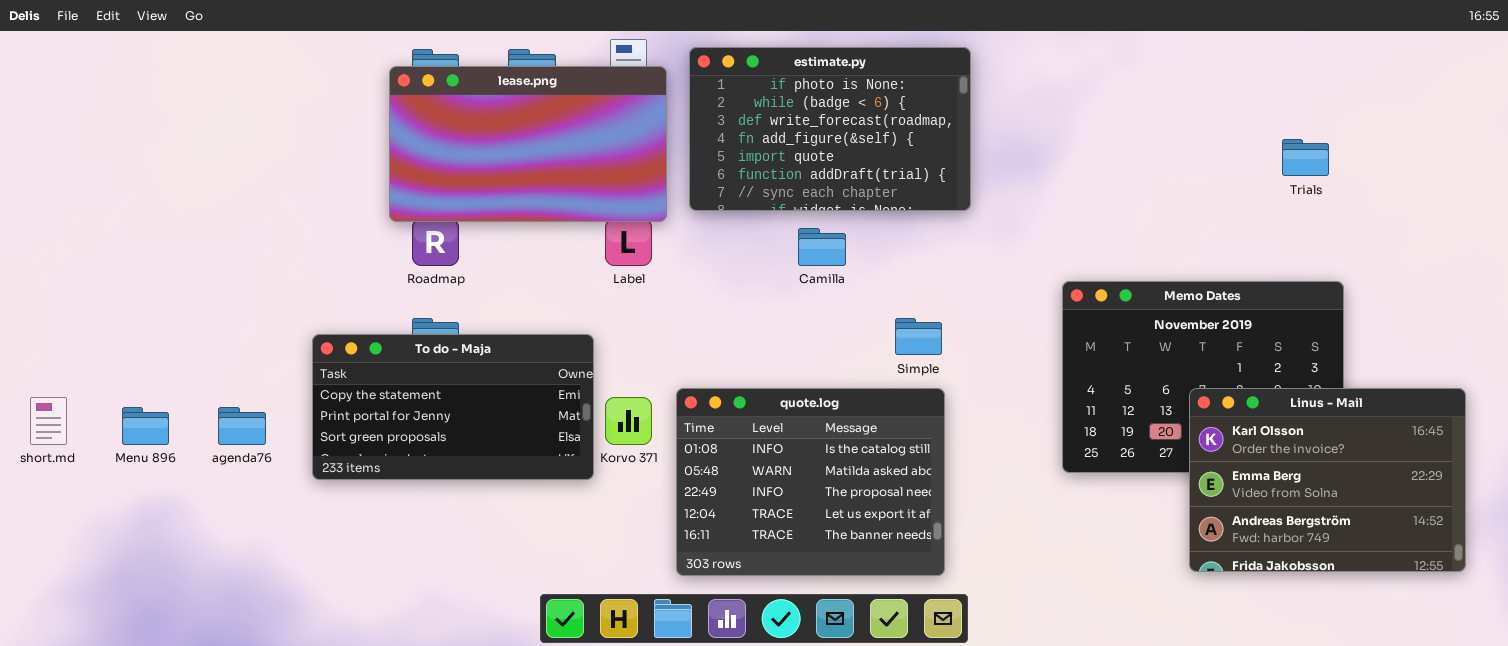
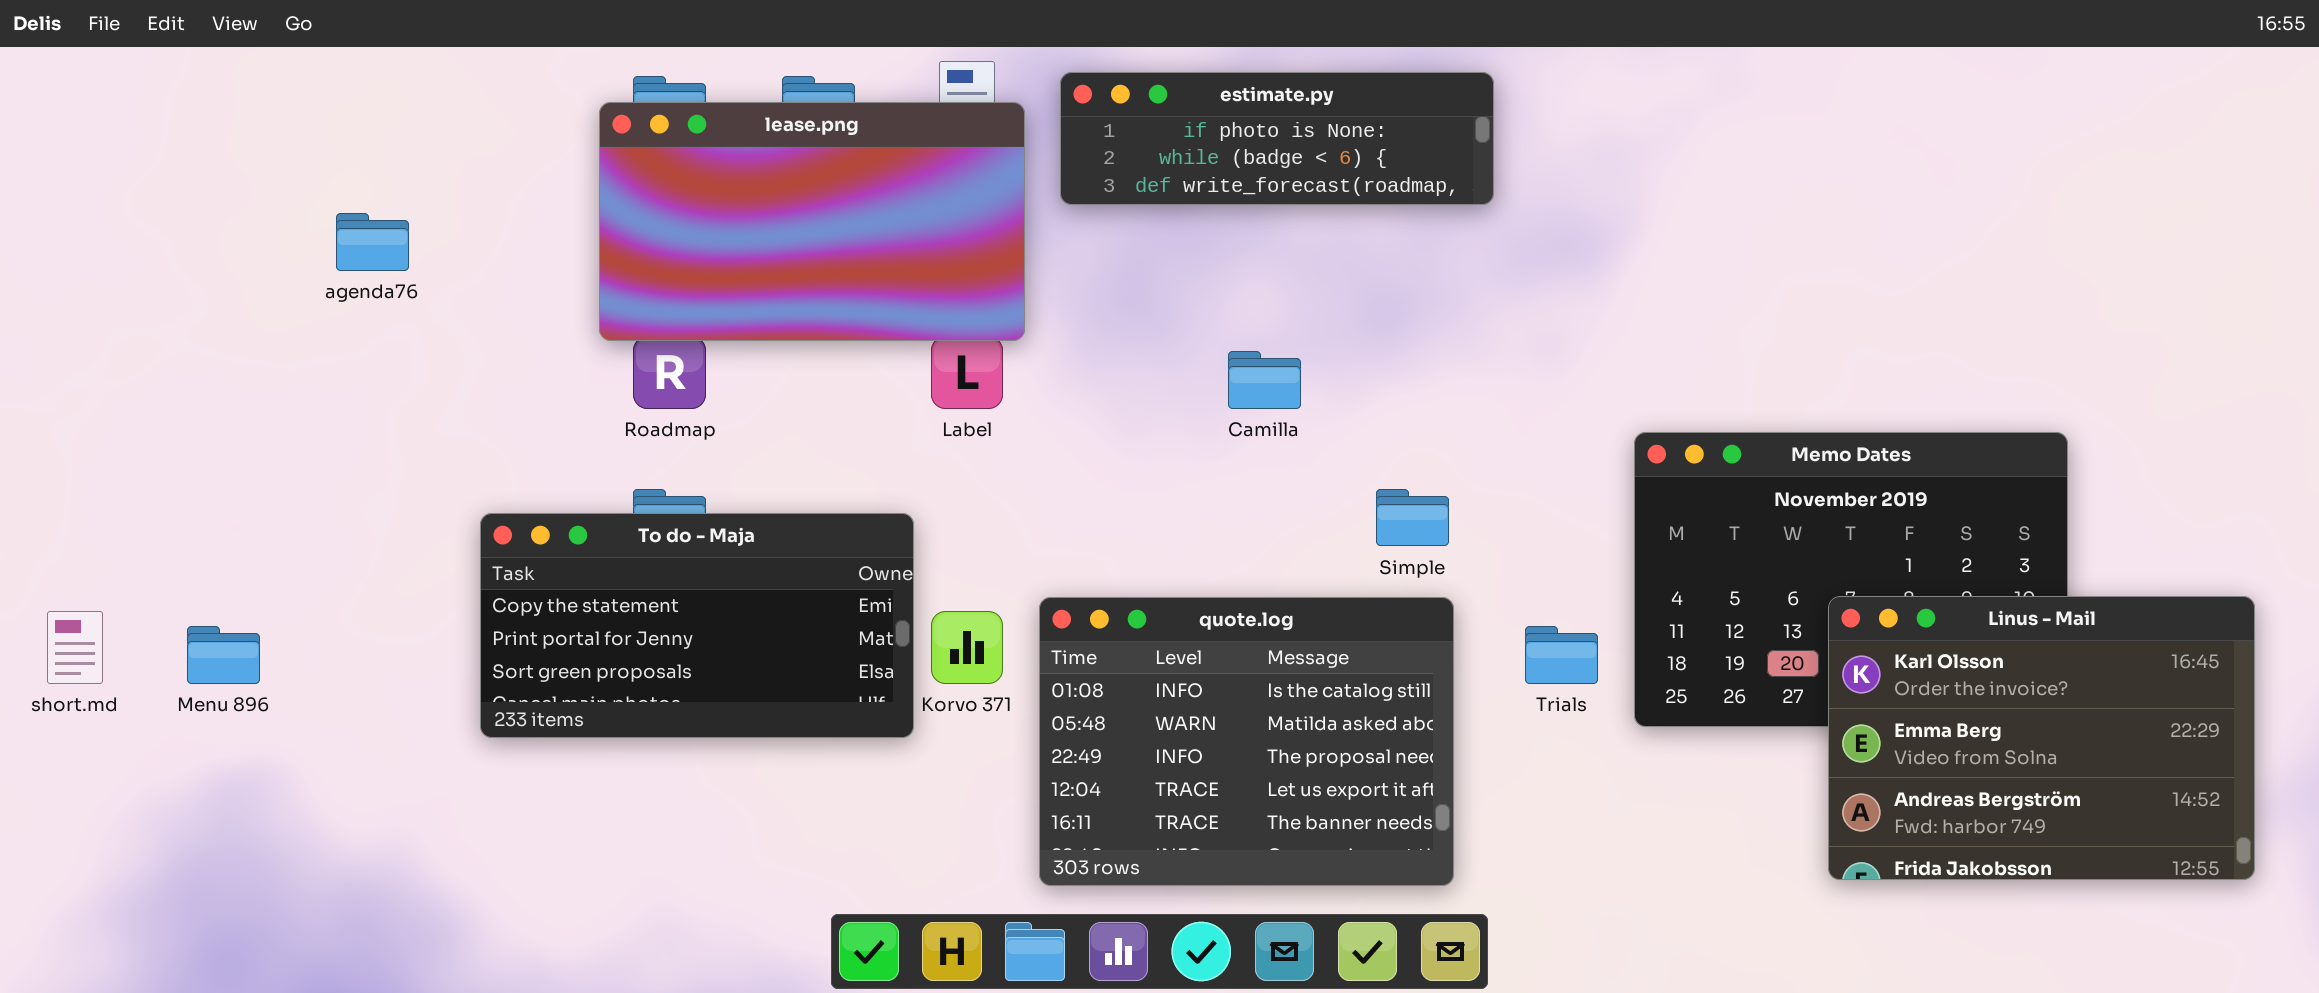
estimate.py: [689,47,971,211] -> [1060,72,1494,205], resized
Trials: [1282,139,1329,176] -> [1525,626,1598,684], moved
agenda76: [218,407,266,445] -> [336,213,409,271], moved

